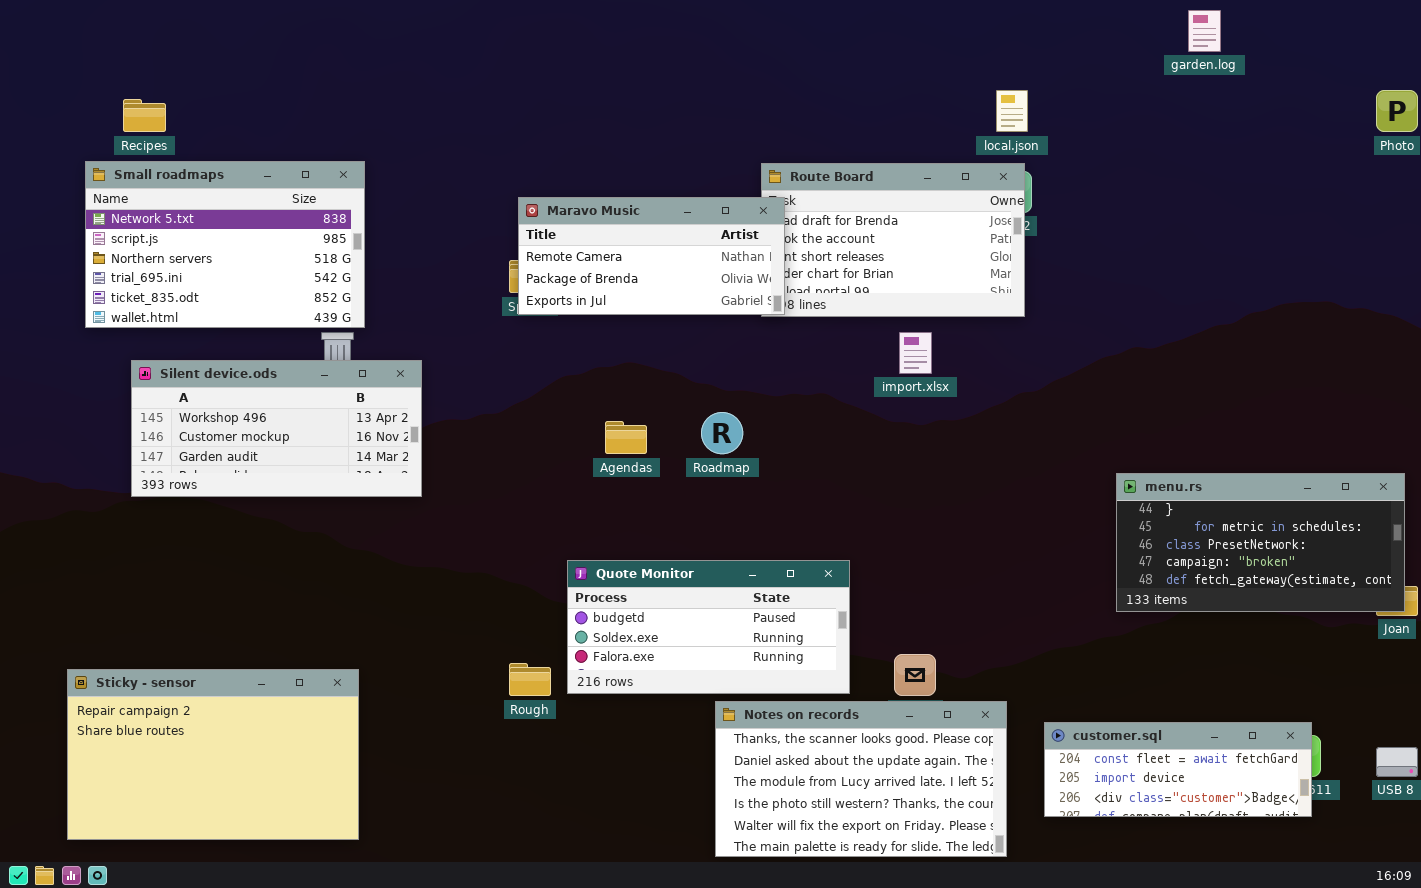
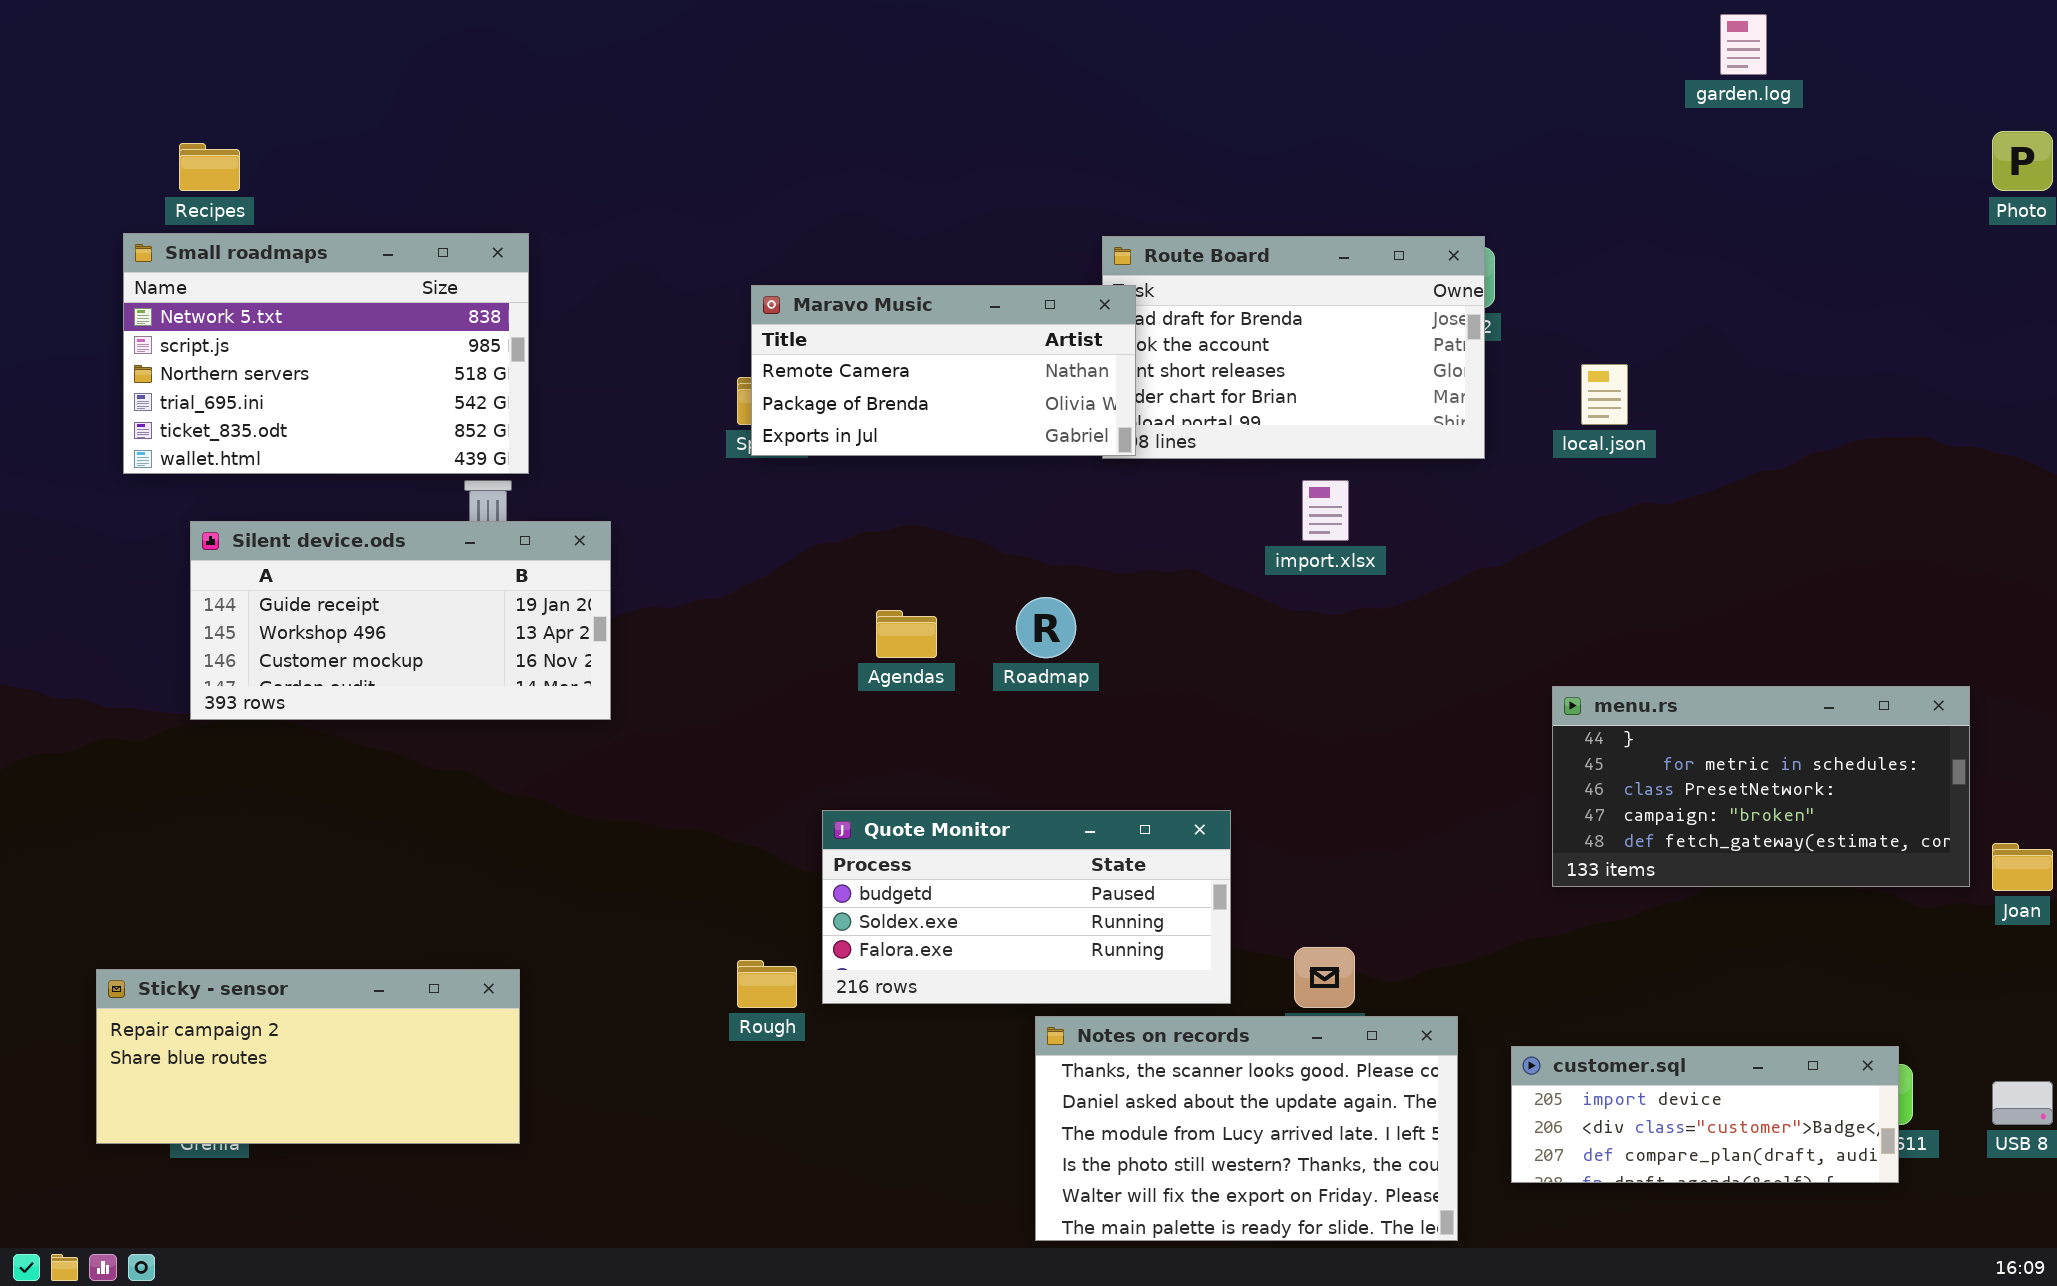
local.json: [996,90,1028,132] -> [1581,364,1628,425], moved
Silent device.ods: [131,360,422,497] -> [190,521,611,720], scrolled up 1 row
menu.rs: [1116,473,1405,612] -> [1552,686,1970,887], moved
Sticky - sensor: [67,669,359,840] -> [96,969,520,1144], resized
customer.sql: [1044,722,1312,817] -> [1511,1046,1899,1183], scrolled down 1 row

